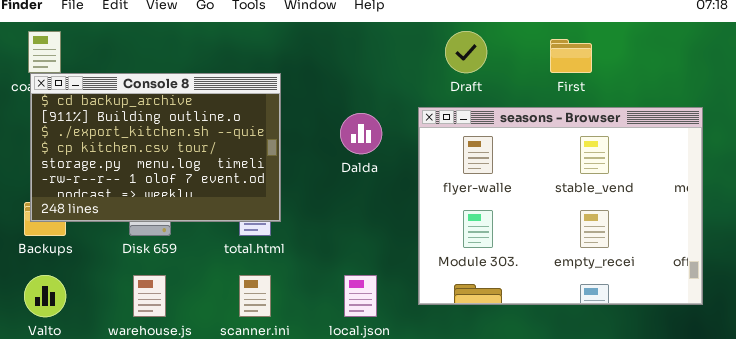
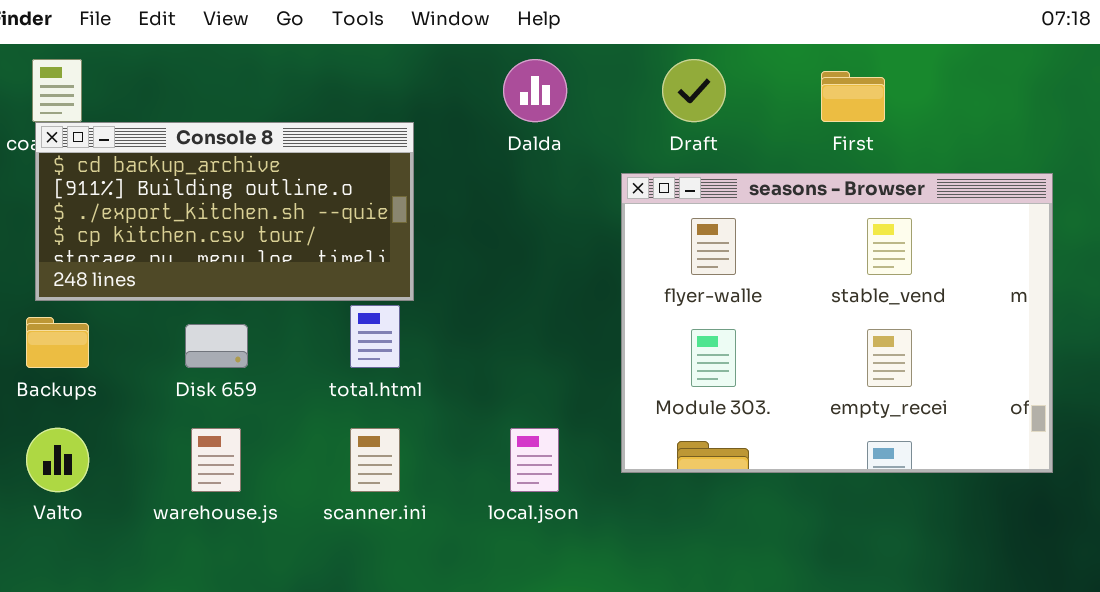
Console 8: [30,73,281,222] -> [35,122,414,301], resized
Dalda: [340,113,382,154] -> [503,59,567,122], moved

